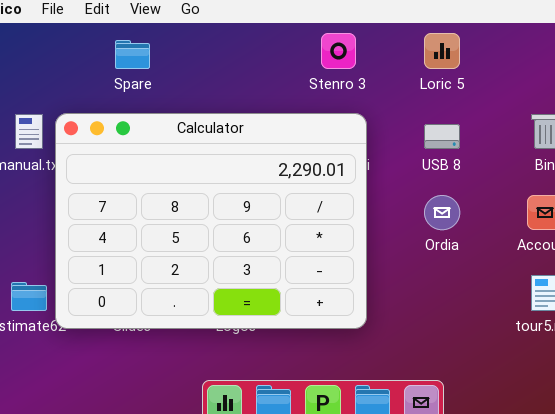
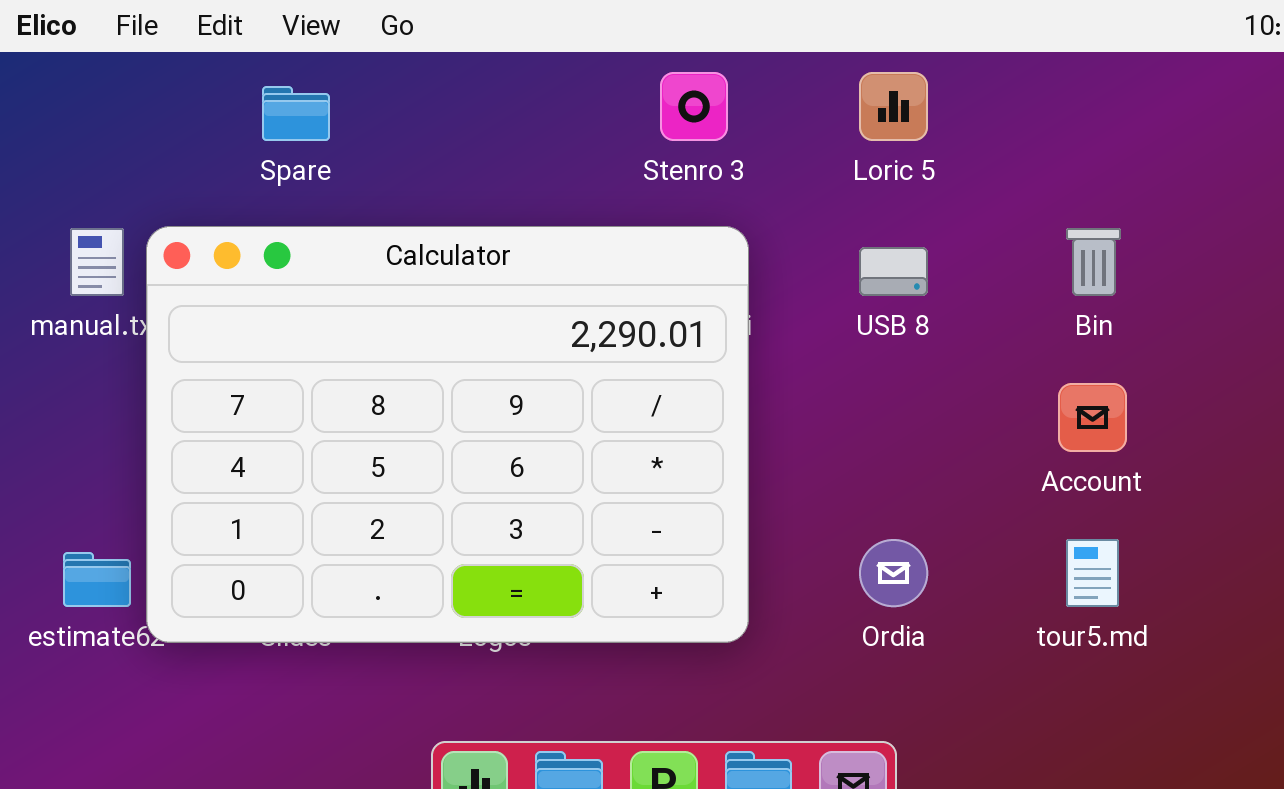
Ordia: [424,195,460,230] -> [859,539,928,607], moved

